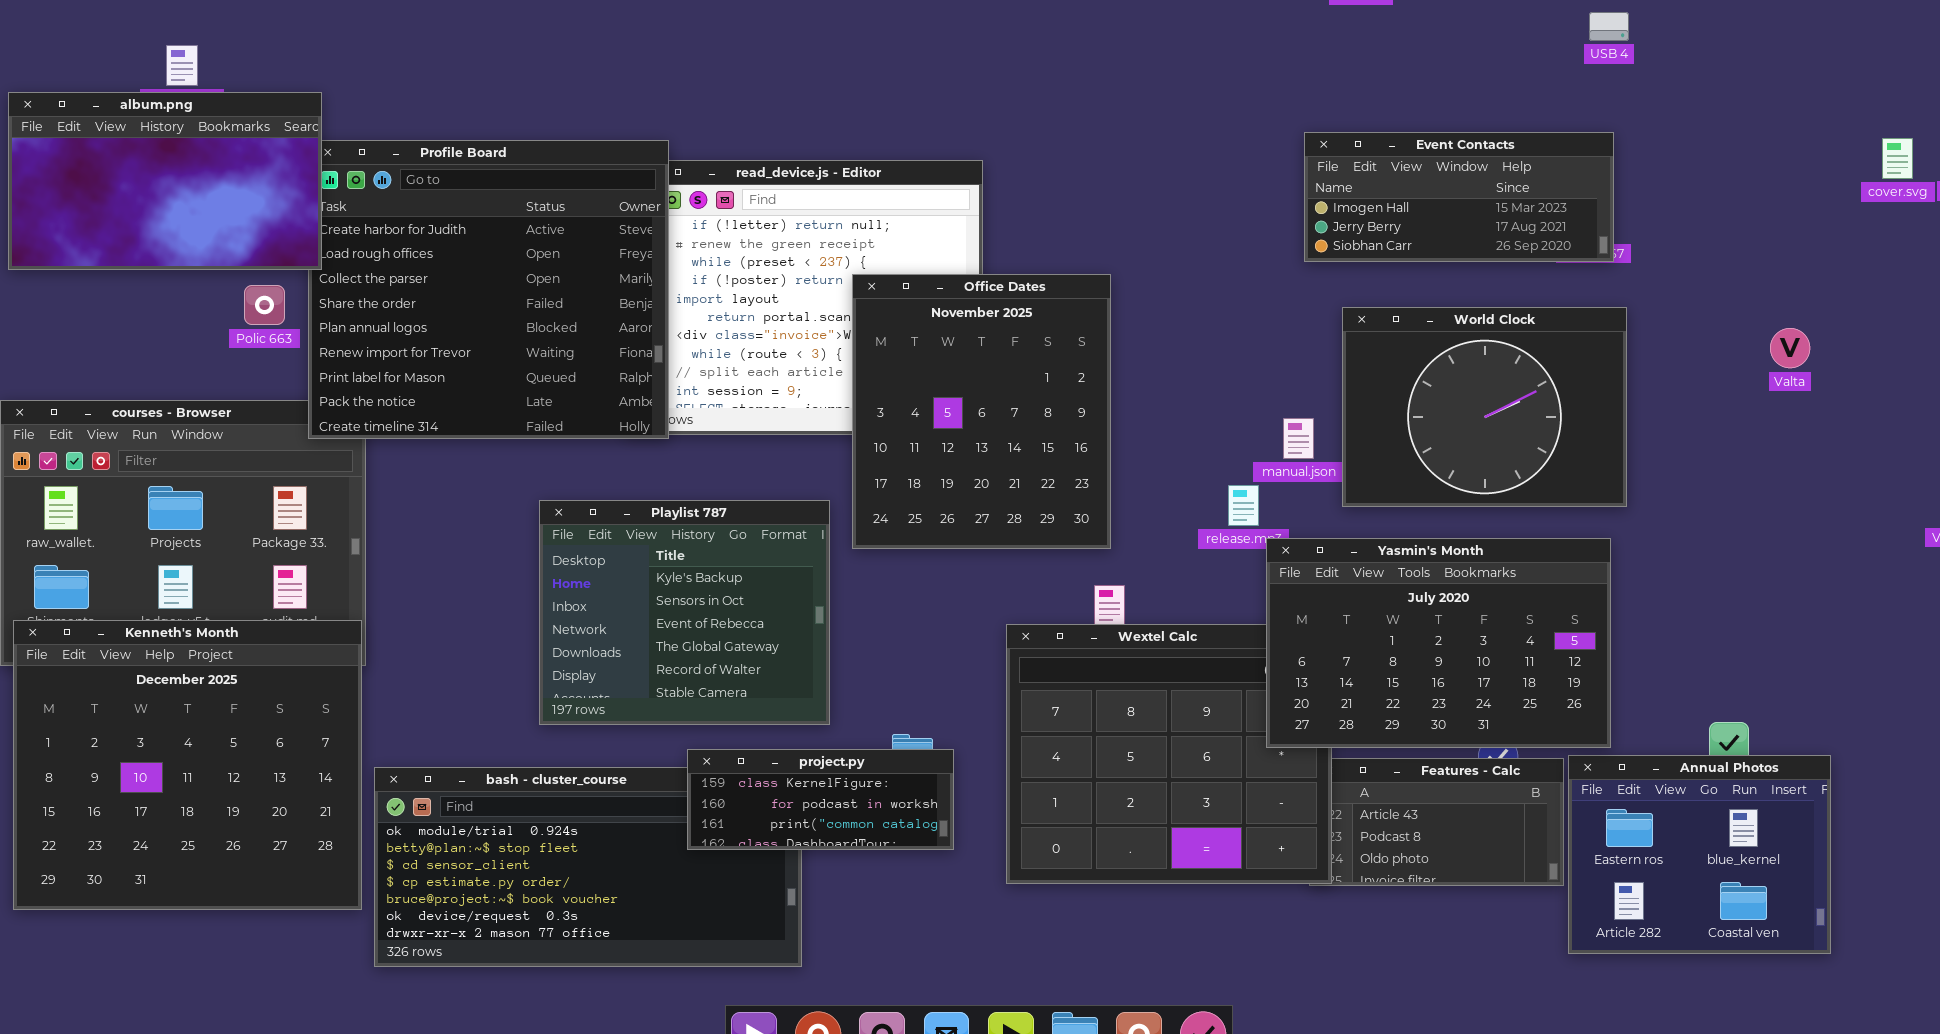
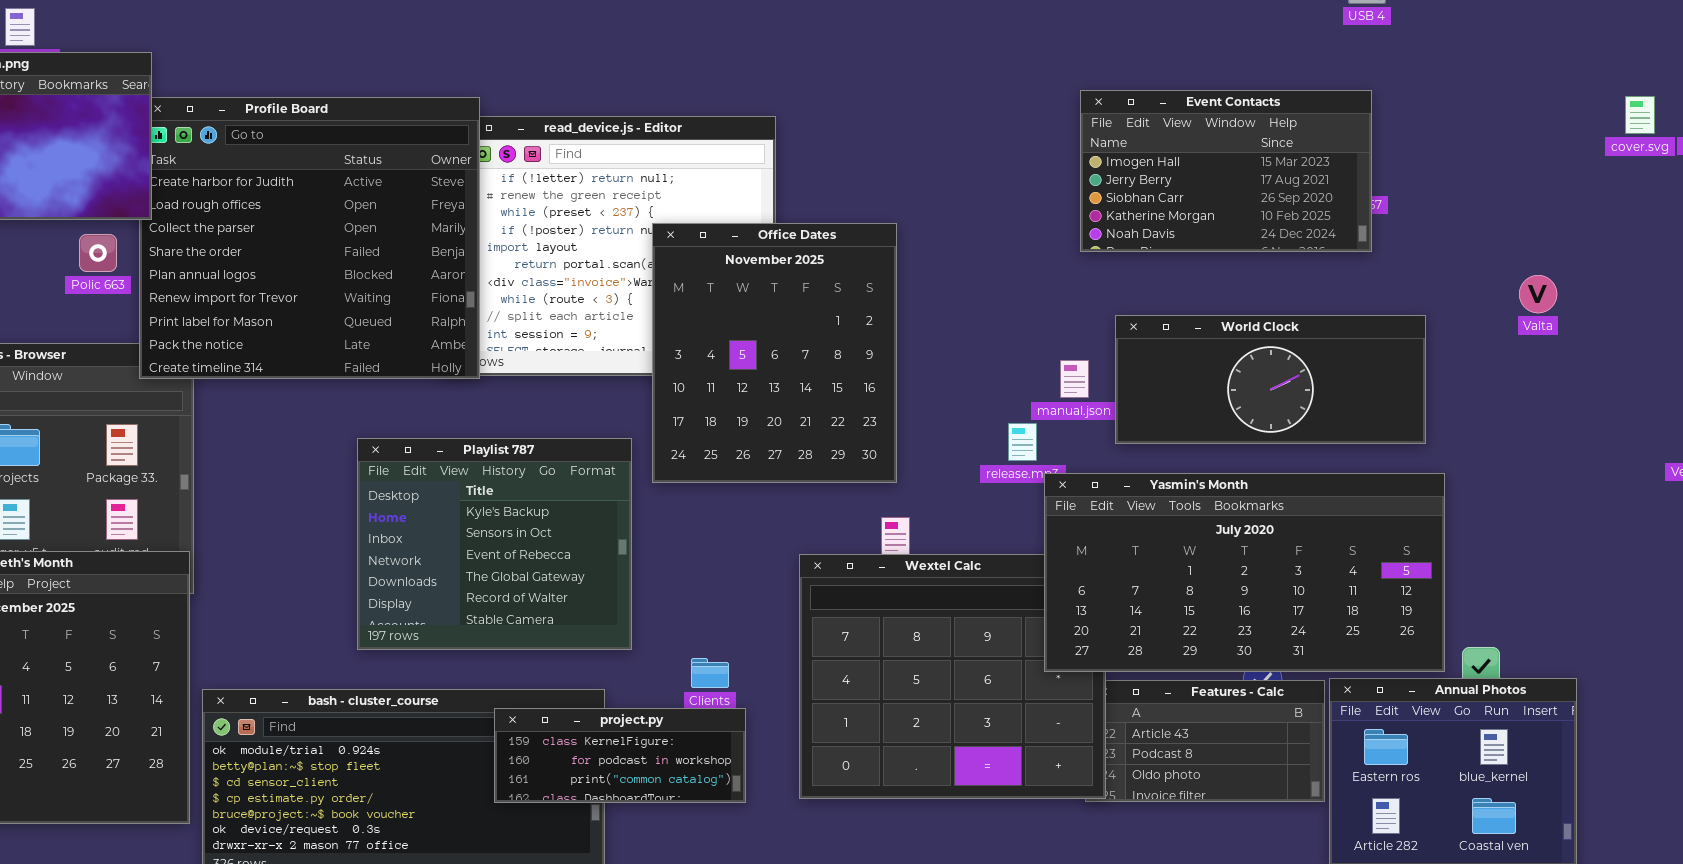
Event Contacts: [1304,132,1614,262] -> [1080,90,1372,252], resized
World Clock: [1342,307,1627,507] -> [1115,315,1426,444], resized
Yasmin's Month: [1266,538,1611,748] -> [1044,473,1445,672], resized
project.py: [687,749,954,850] -> [494,708,746,803], moved

